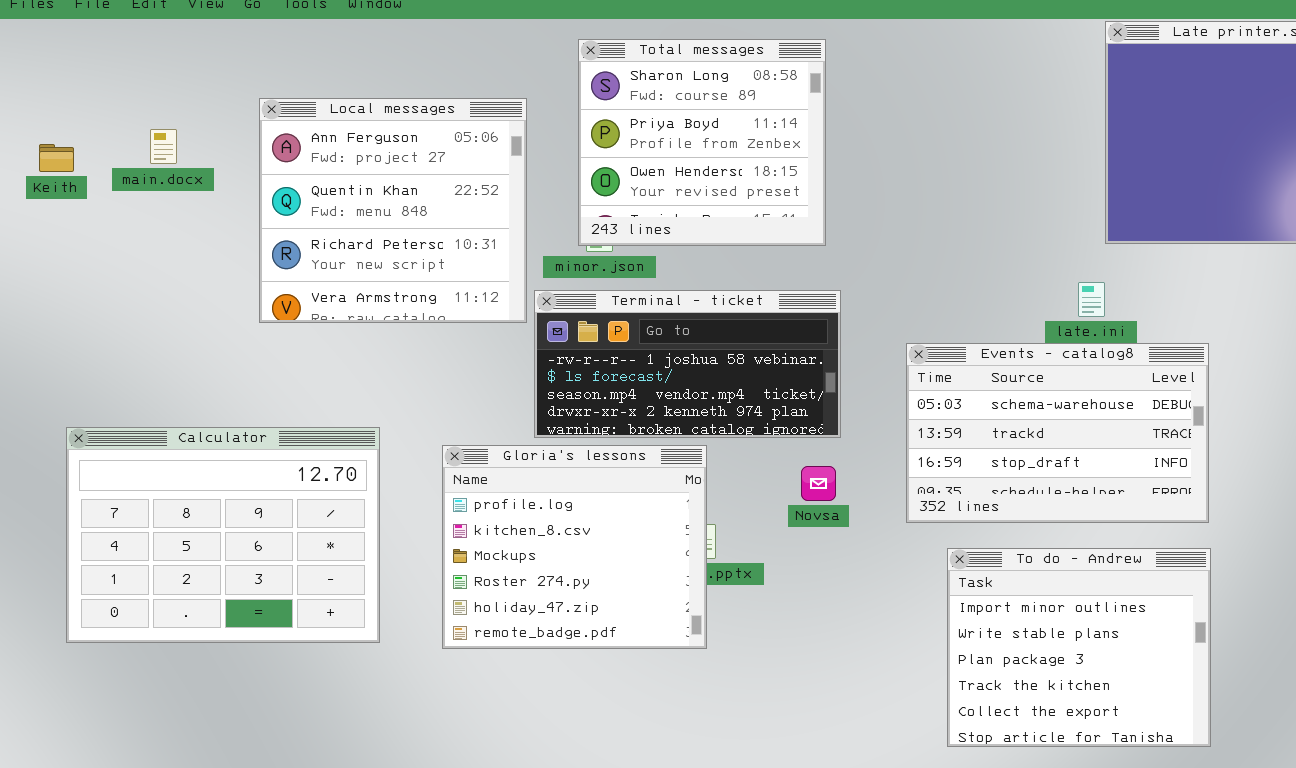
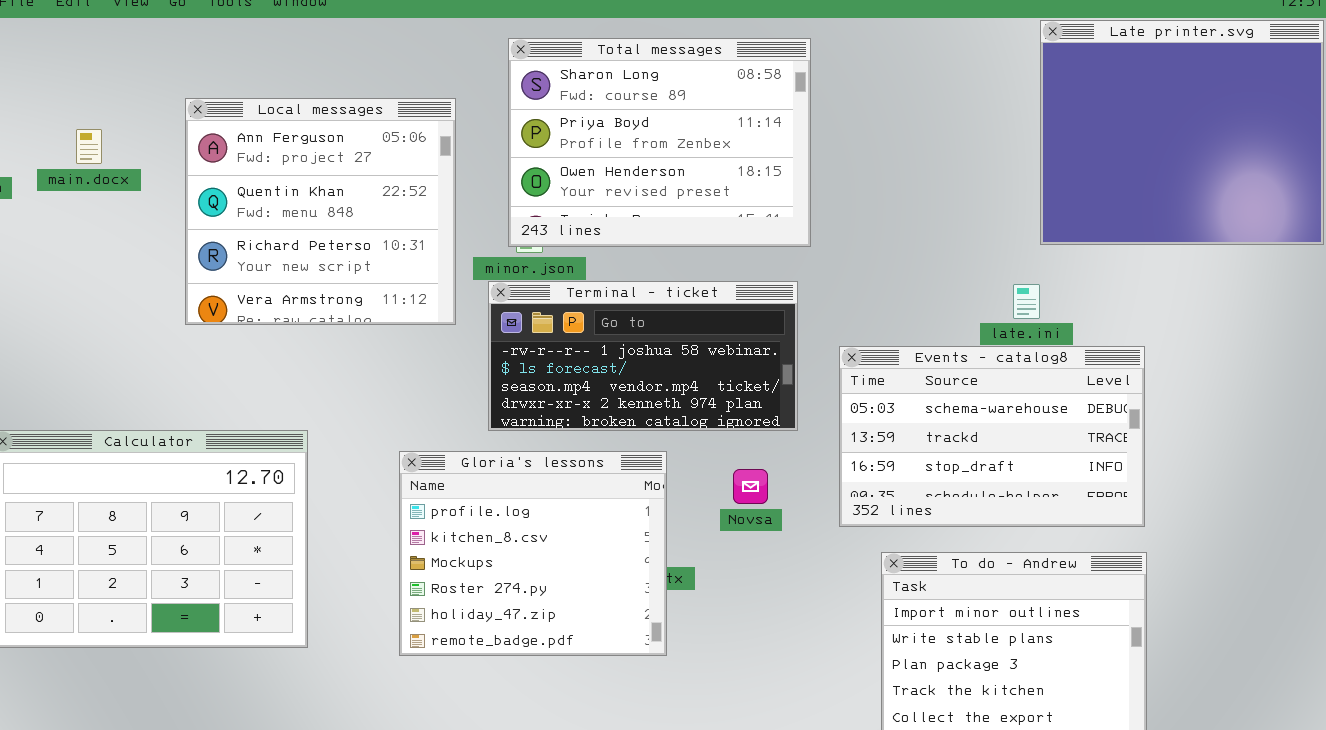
Total messages: [578,39,826,246] -> [508,38,811,247], resized
Terminal - ticket: [534,290,841,438] -> [488,281,798,431], moved
Gloria's lessons: [442,445,707,649] -> [399,451,667,656], moved

